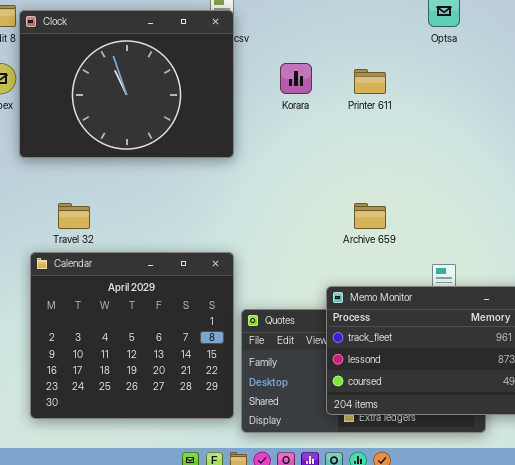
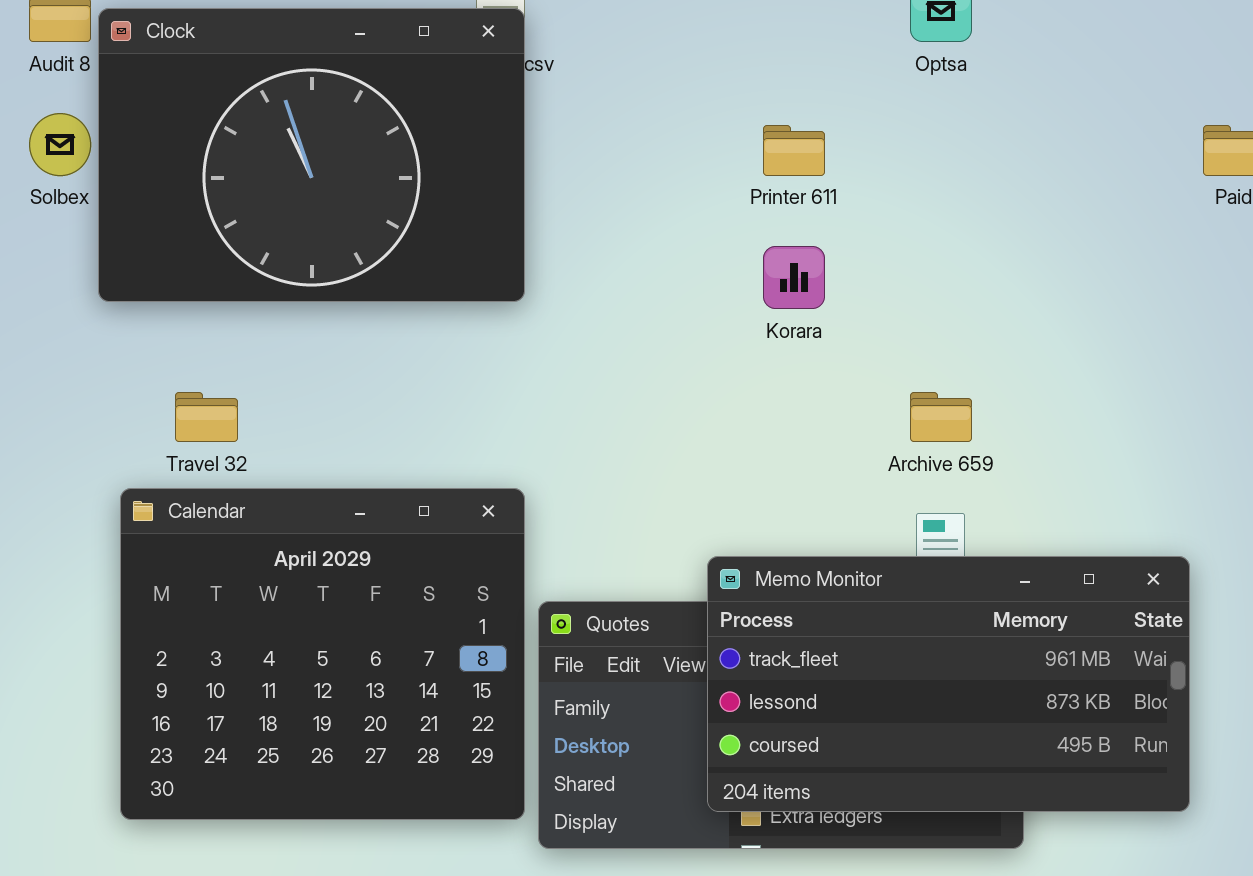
Korara: [280,63,312,94] -> [763,246,825,309], moved
Archive 659: [354,203,386,229] -> [910,392,972,442], moved

